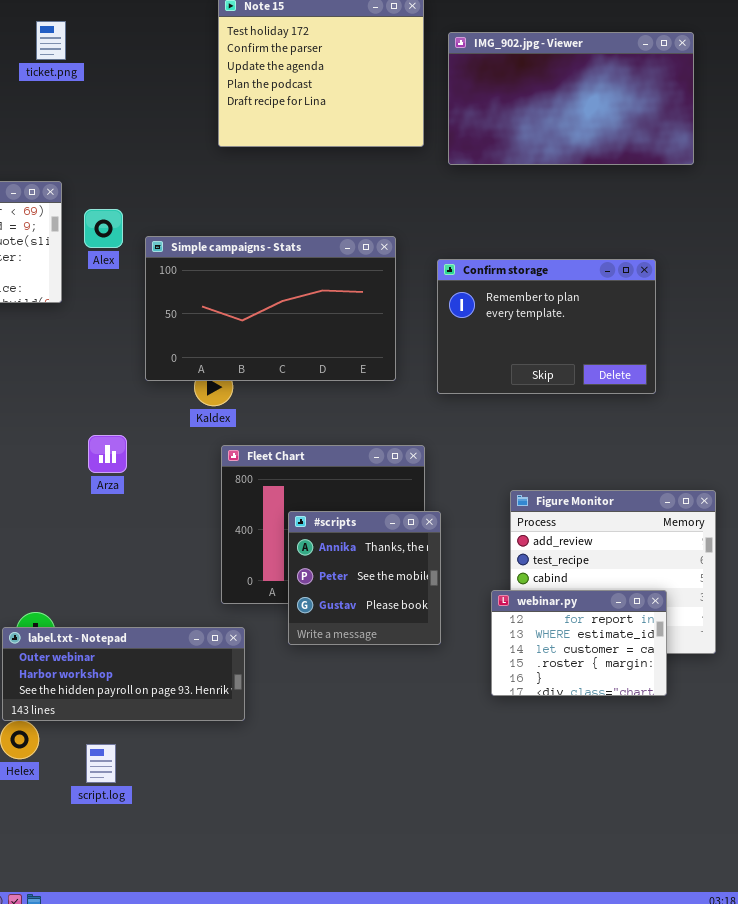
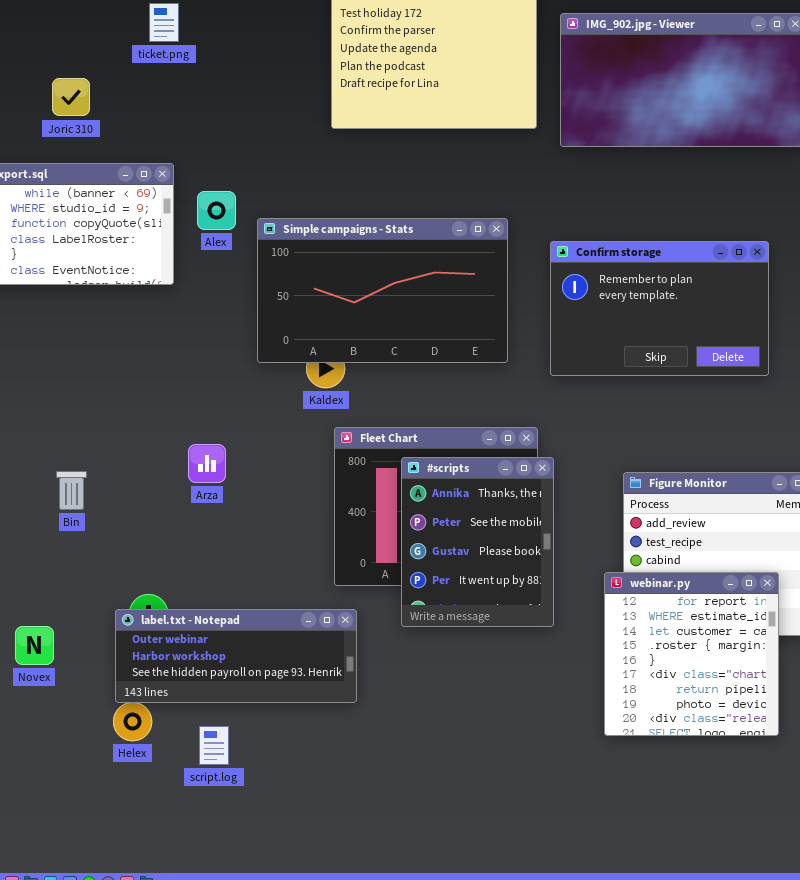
Arza: [88,435,127,473] -> [188,444,226,483], moved
#scripts: [288,511,441,645] -> [401,457,554,627], resized
webinar.py: [491,590,667,696] -> [604,572,779,736], resized

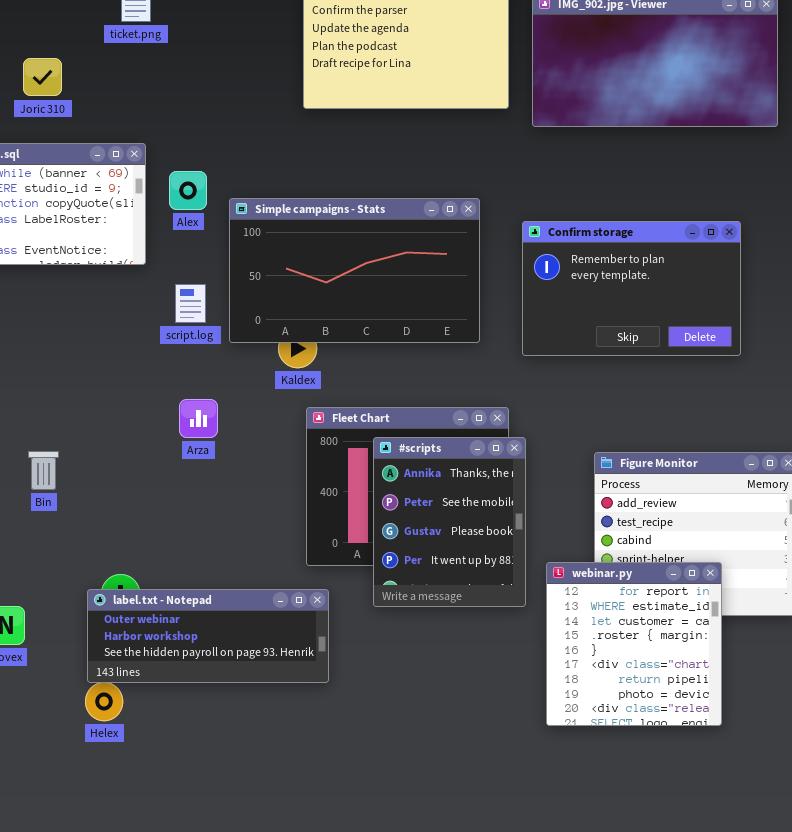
Arza: [188,444,226,483] -> [179,399,218,438], moved
webinar.py: [604,572,779,736] -> [546,562,722,726], moved
script.log: [199,726,229,765] -> [175,284,206,323], moved

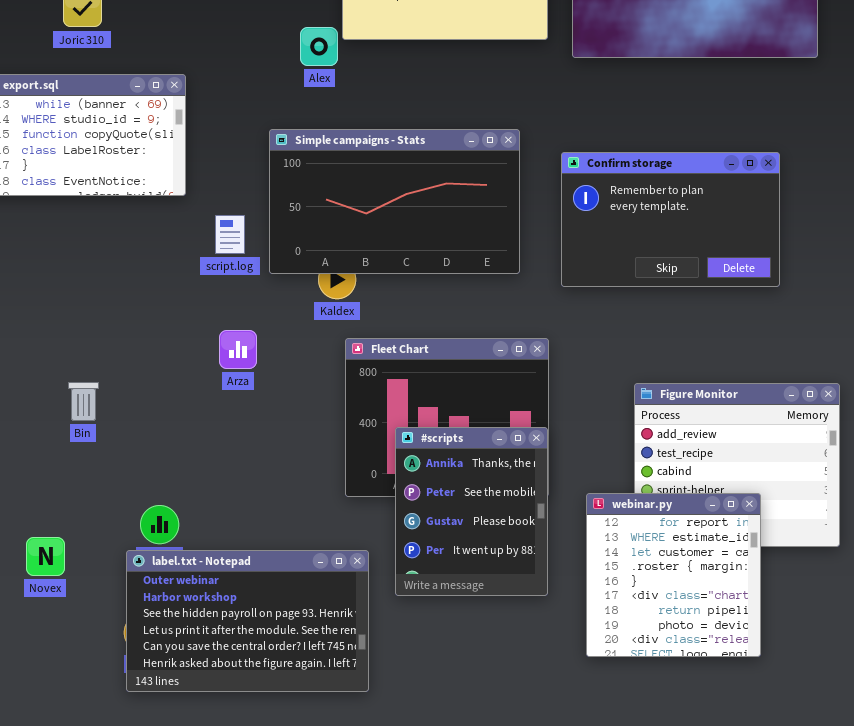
Alex: [169,171,207,210] -> [300,27,338,66], moved
#scripts: [373,437,526,607] -> [395,427,548,596], moved
label.txt - Notepad: [87,589,329,683] -> [126,550,369,692], moved, resized

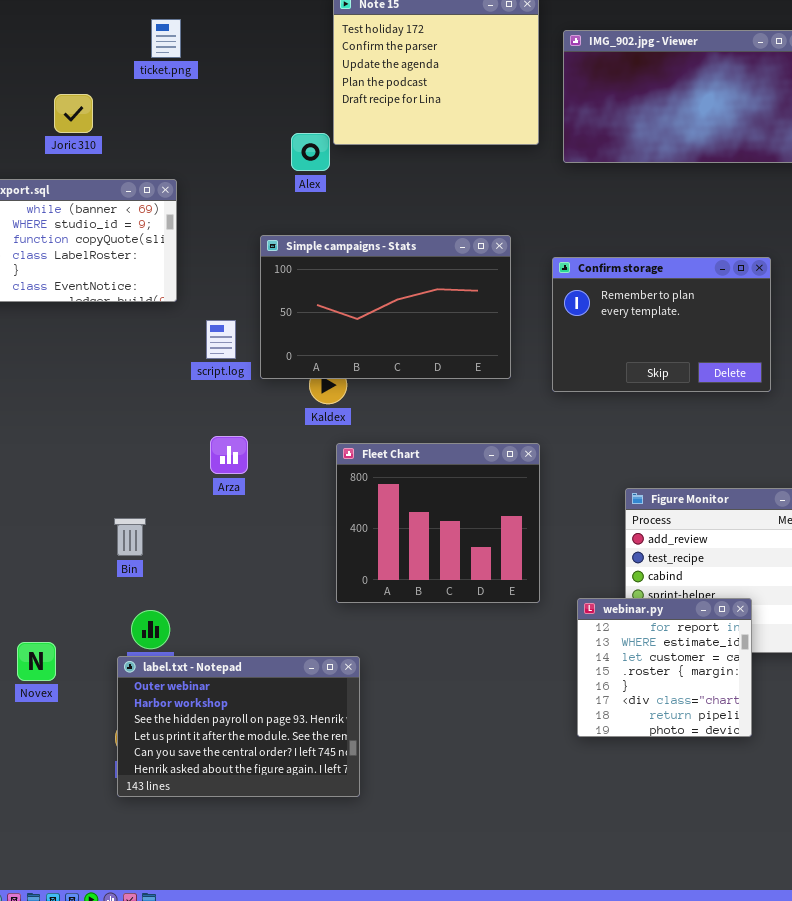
Bin: [68,382,99,421] -> [114,518,146,556], moved
#scripts: [395,427,548,596] -> none, closed
webinar.py: [586,493,761,657] -> [577,598,752,737], resized

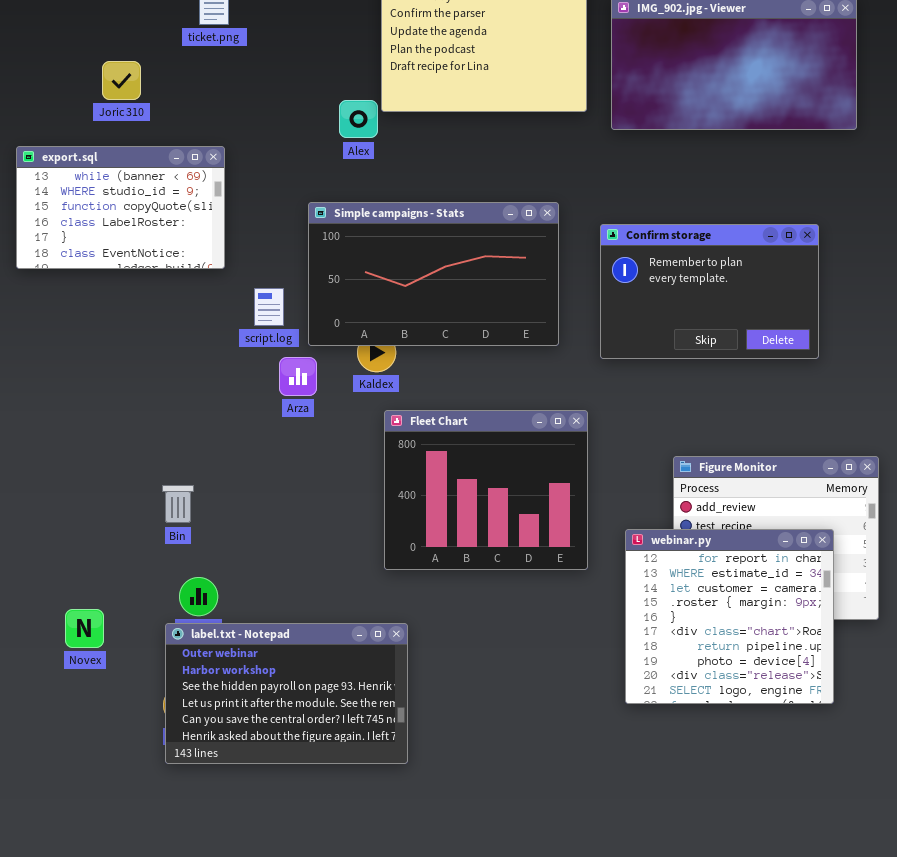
Arza: [210,436,248,474] -> [279,357,317,396], moved
webinar.py: [577,598,752,737] -> [625,529,834,704], resized

